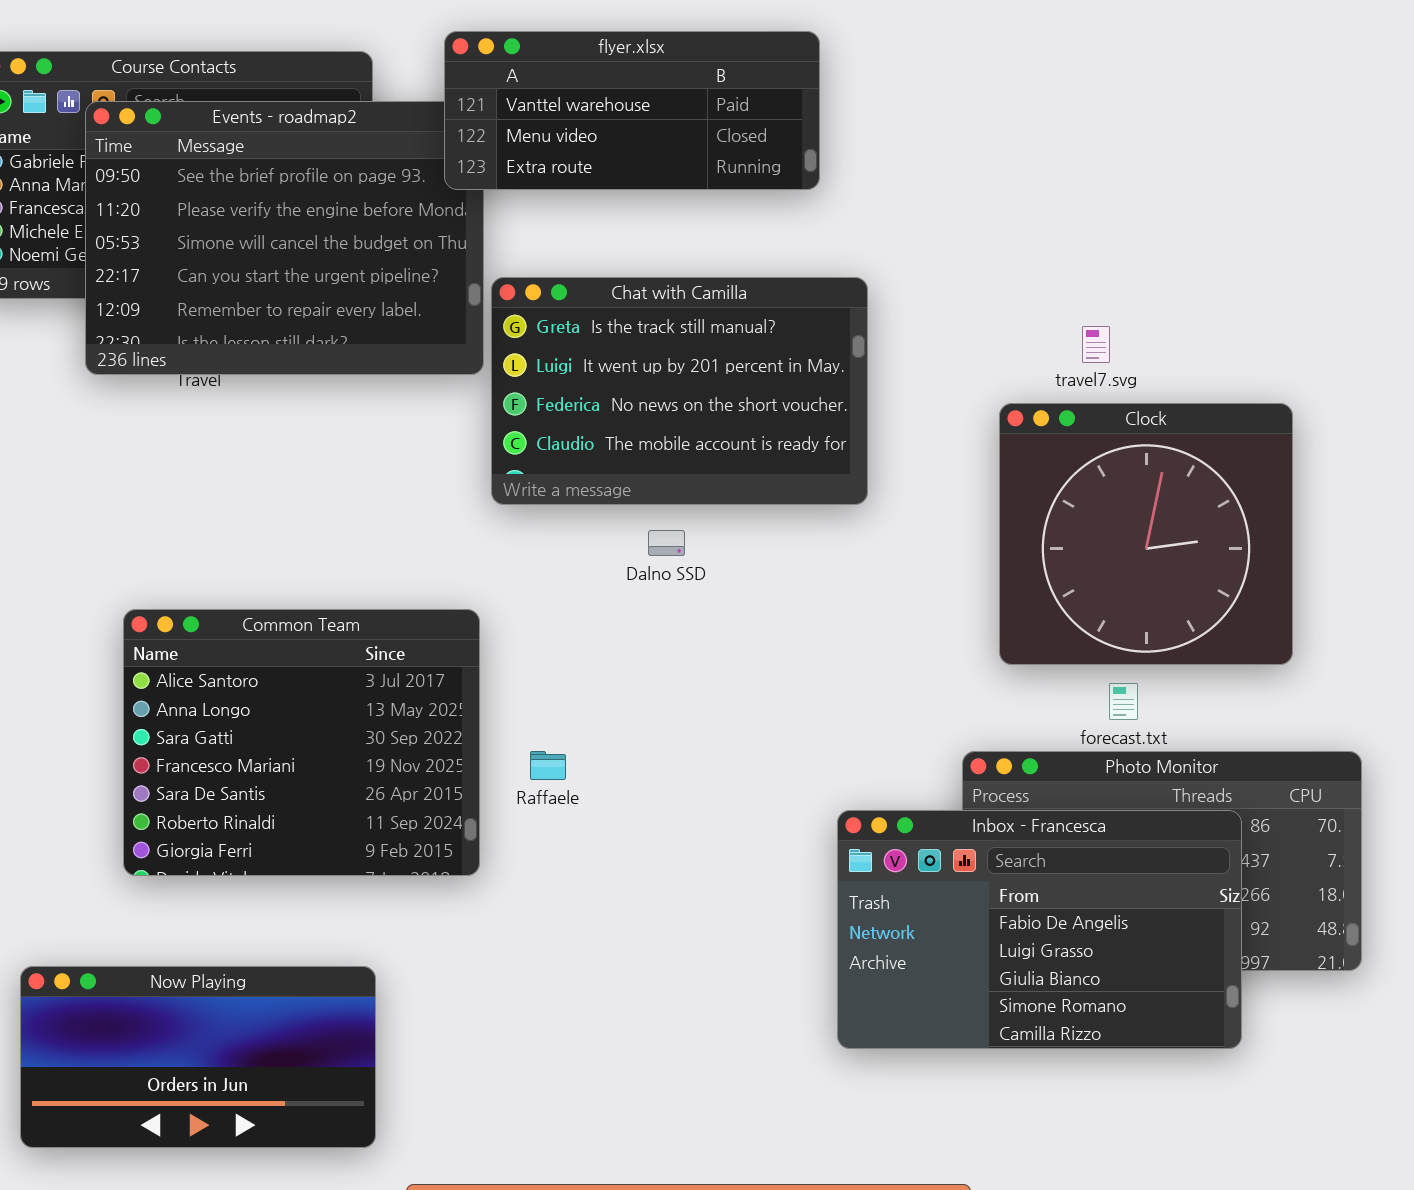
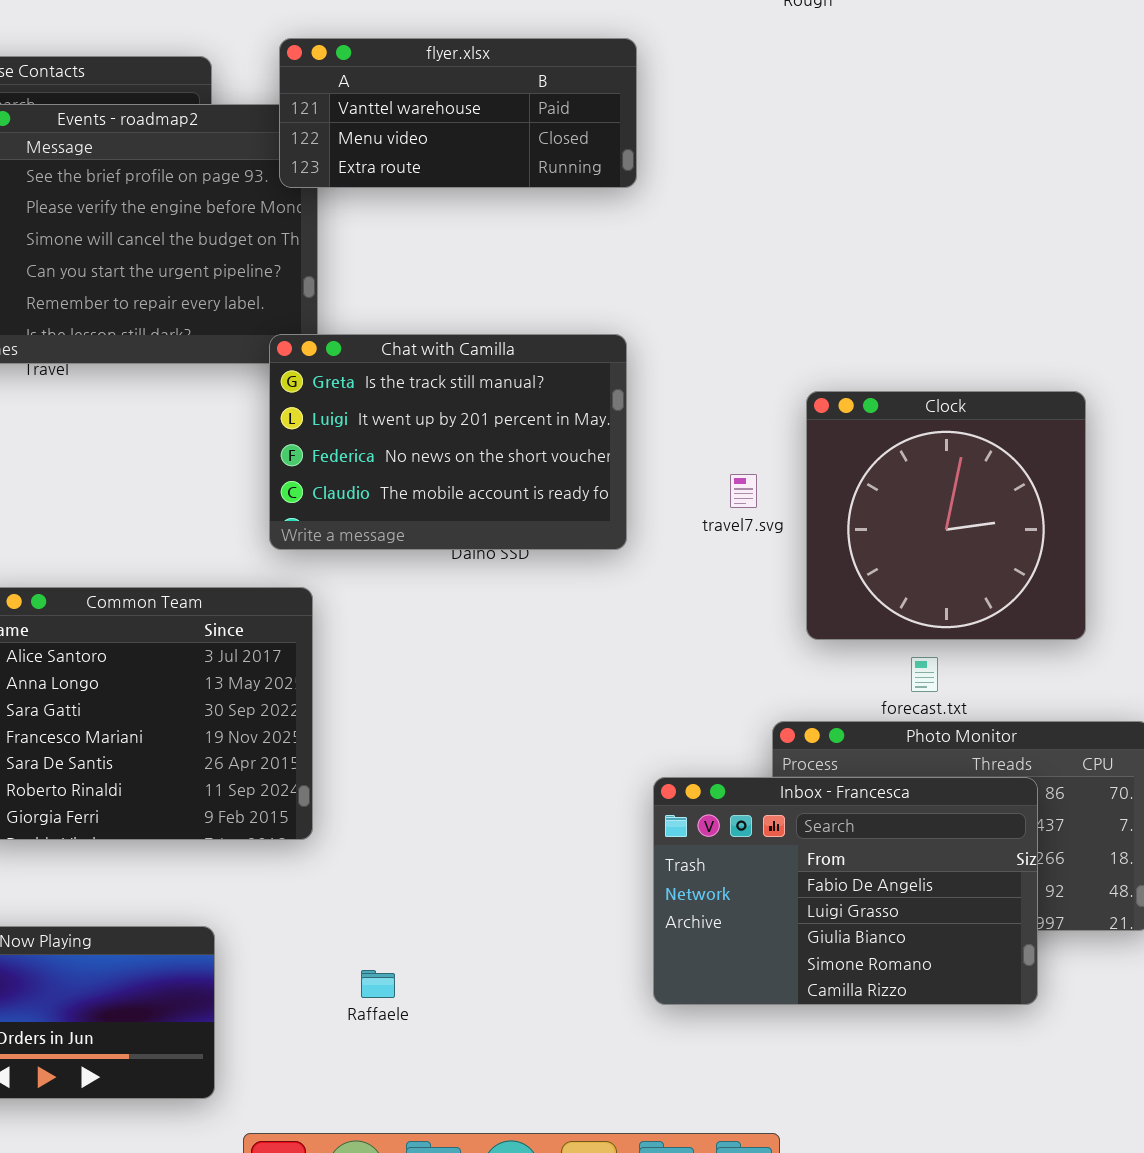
Chat with Camilla: [491,277,868,505] -> [269,334,627,550], moved
travel7.svg: [1082,326,1110,363] -> [730,474,757,508], moved
Raffaele: [530,751,566,780] -> [361,970,395,998], moved

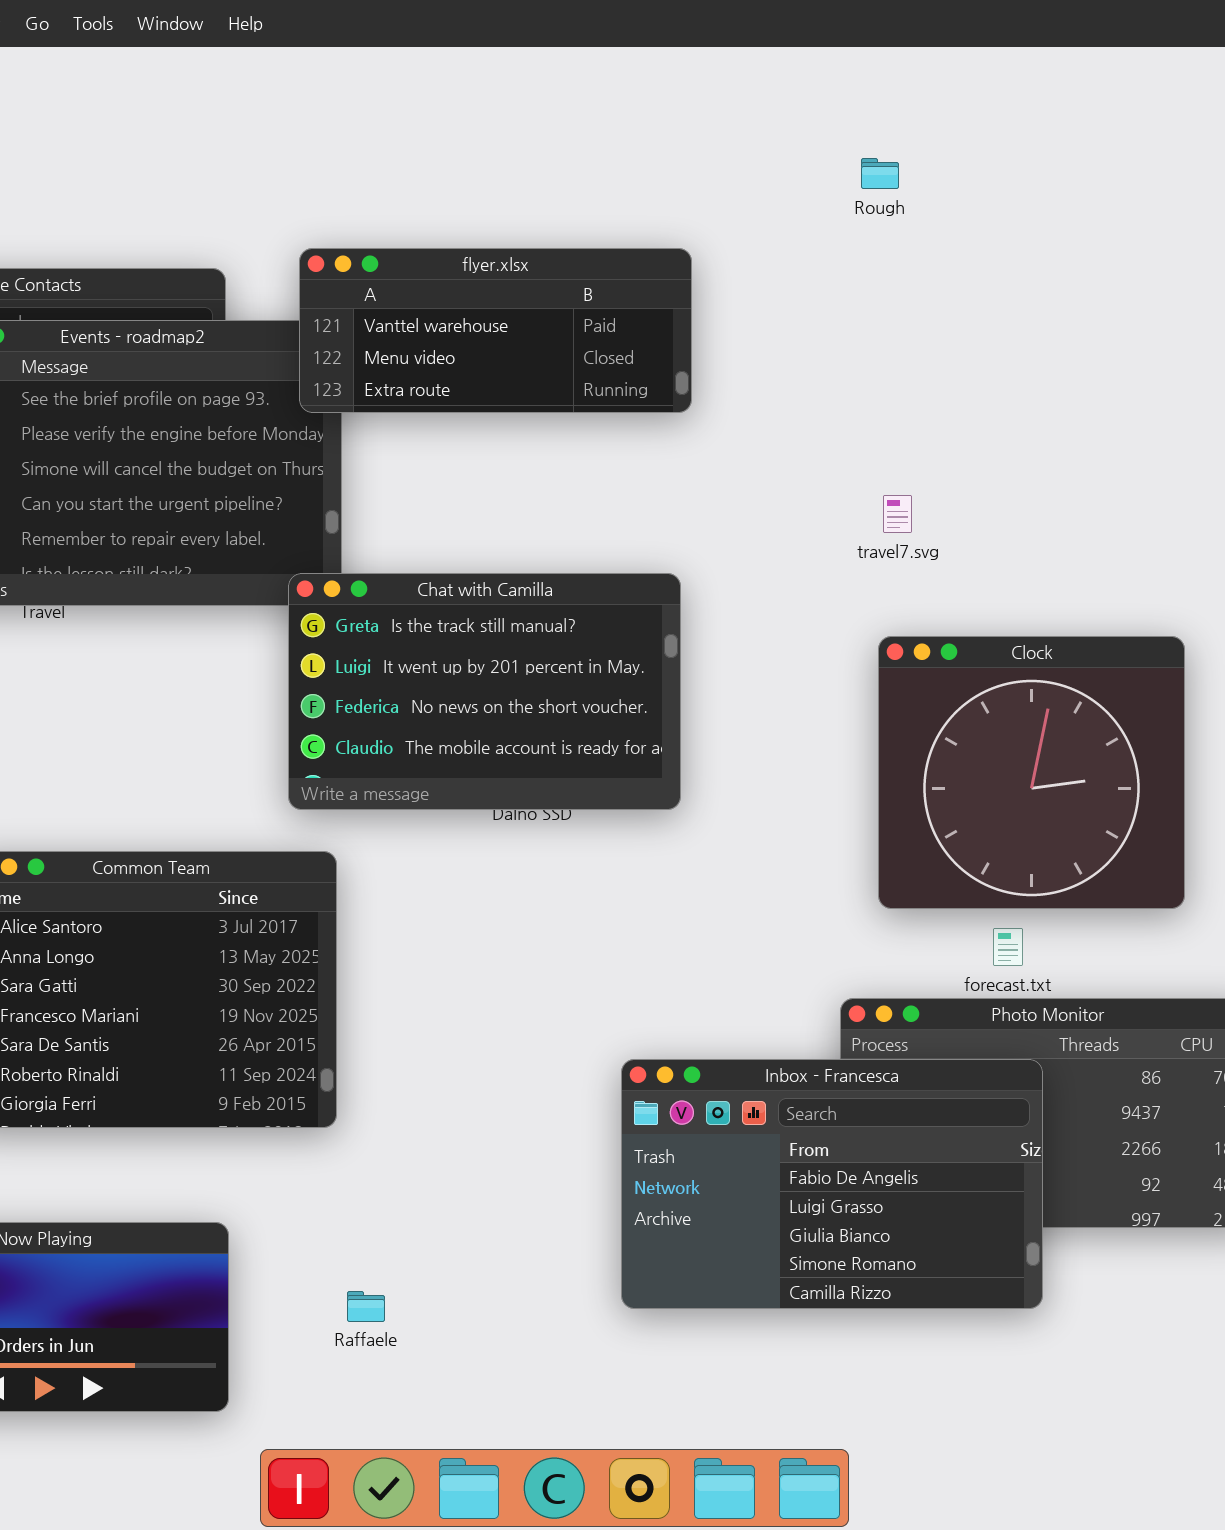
travel7.svg: [730,474,757,508] -> [883,495,912,533], moved
Inbox - Francesca: [653,777,1038,1005] -> [621,1059,1043,1309], moved
Raffaele: [361,970,395,998] -> [347,1291,385,1322], moved

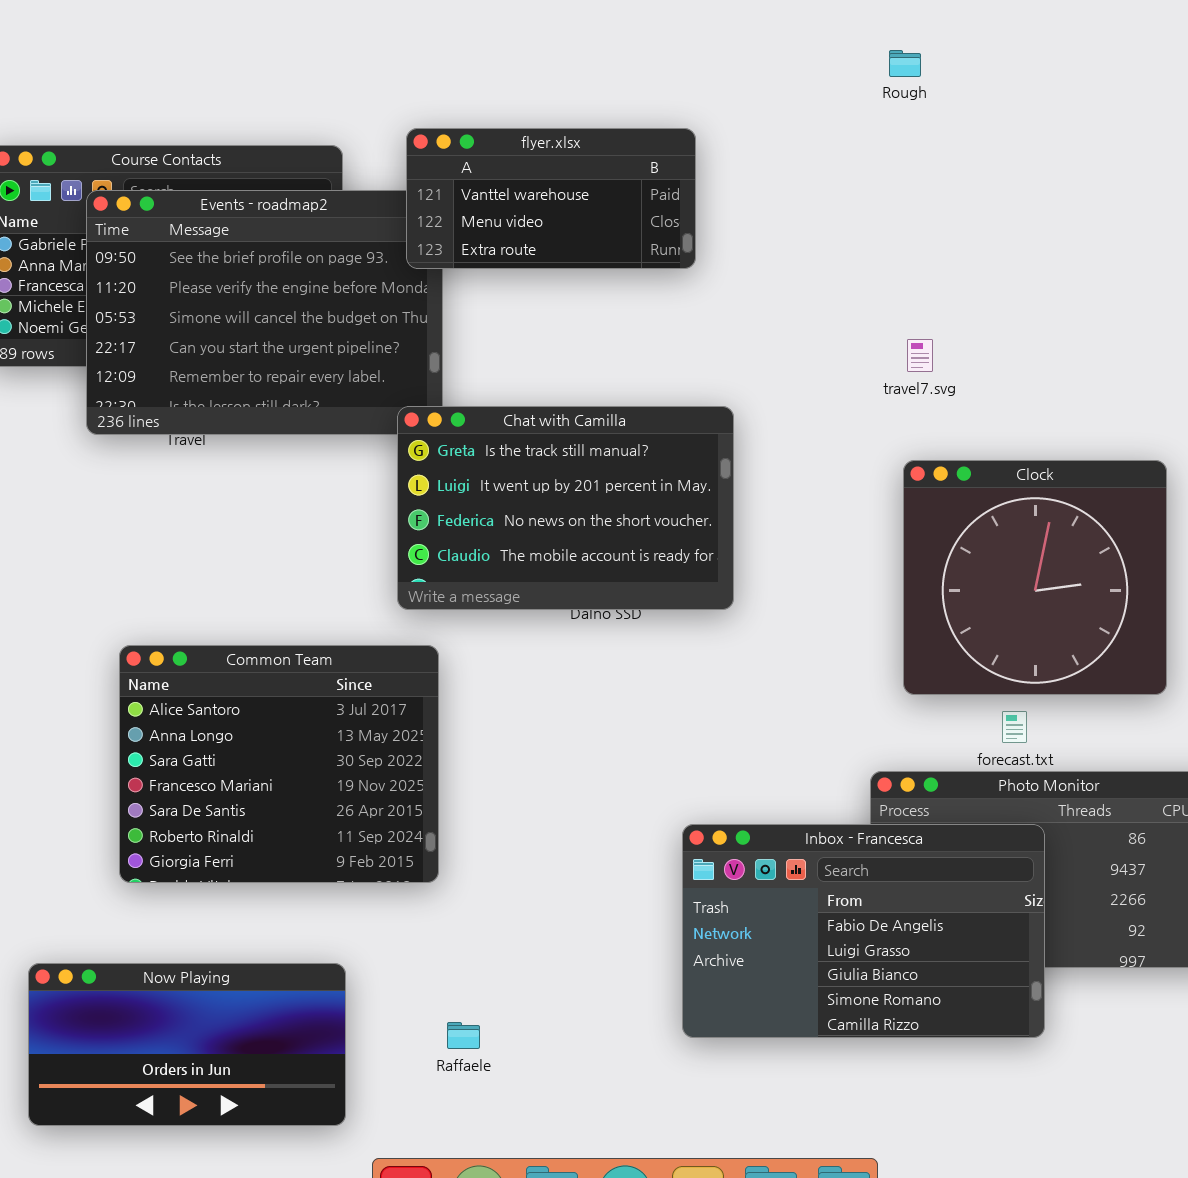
flyer.xlsx: [299,248,692,413] -> [406,128,696,269], resized

